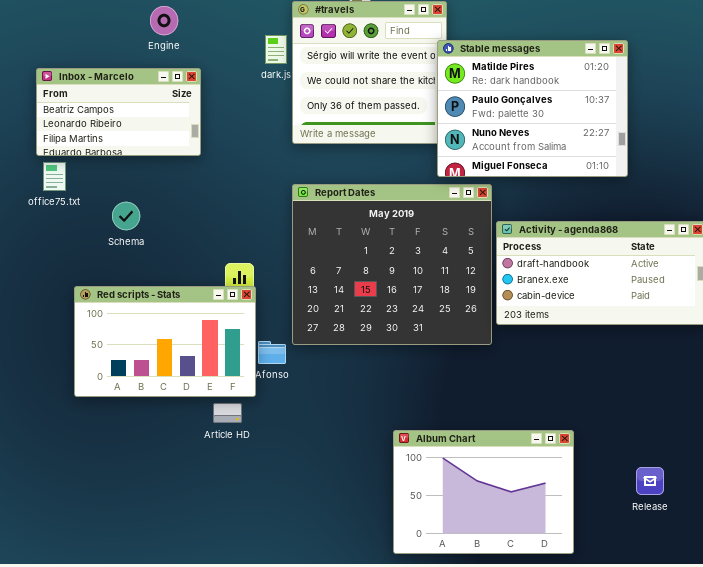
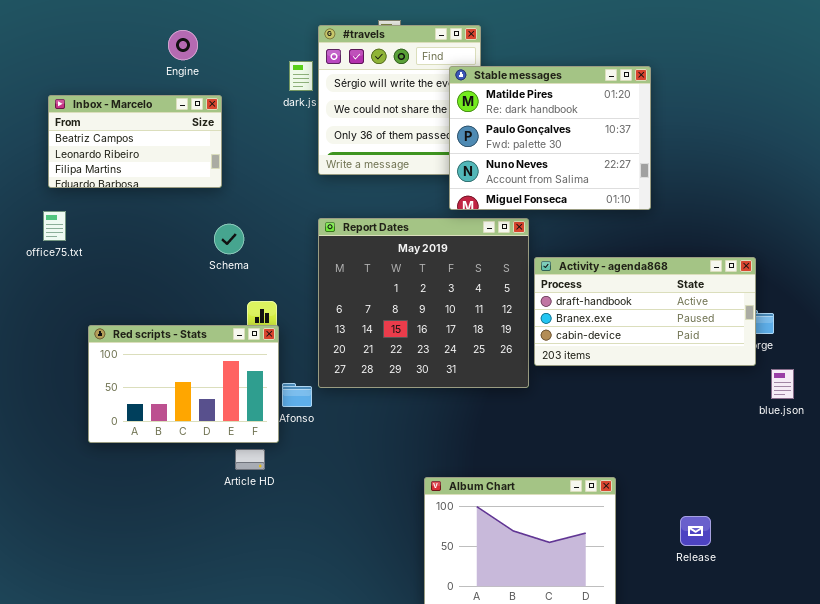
Stable messages: [437,40,628,177] -> [449,66,651,210], moved
office75.txt: [43,162,66,191] -> [43,211,66,241], moved
Schema: [112,202,140,230] -> [214,224,244,254], moved

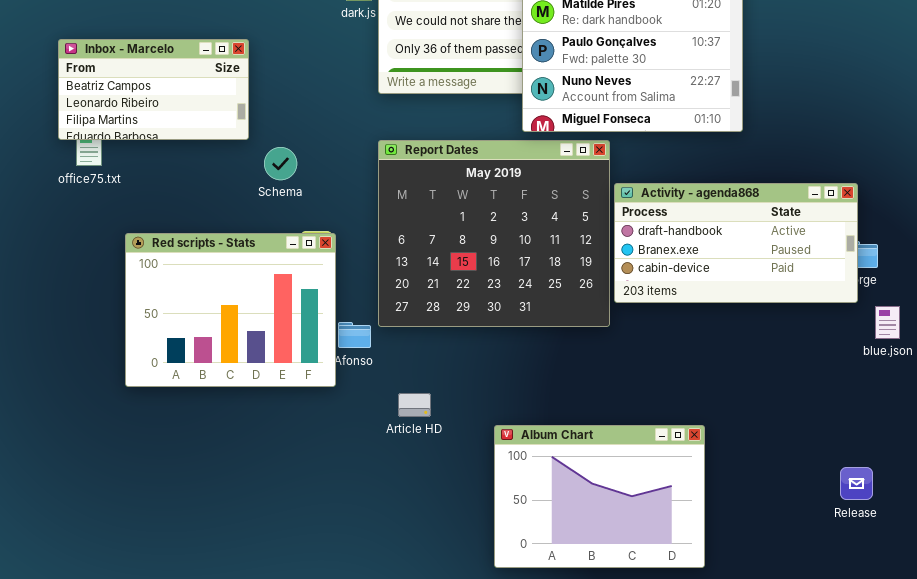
Inbox - Marcelo: [48,95,222,188] -> [58,39,249,140], moved
Red scripts - Stats: [88,325,279,443] -> [125,233,336,387], resized
Article HD: [235,449,265,470] -> [398,393,431,417], moved
Release: [680,516,711,546] -> [840,467,873,500], moved

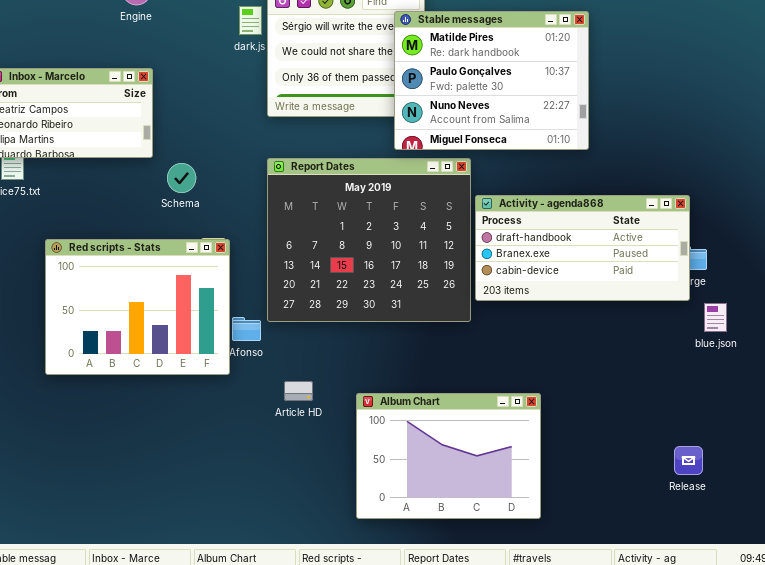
Album Chart: [494,425,705,568] -> [356,393,541,519], moved

